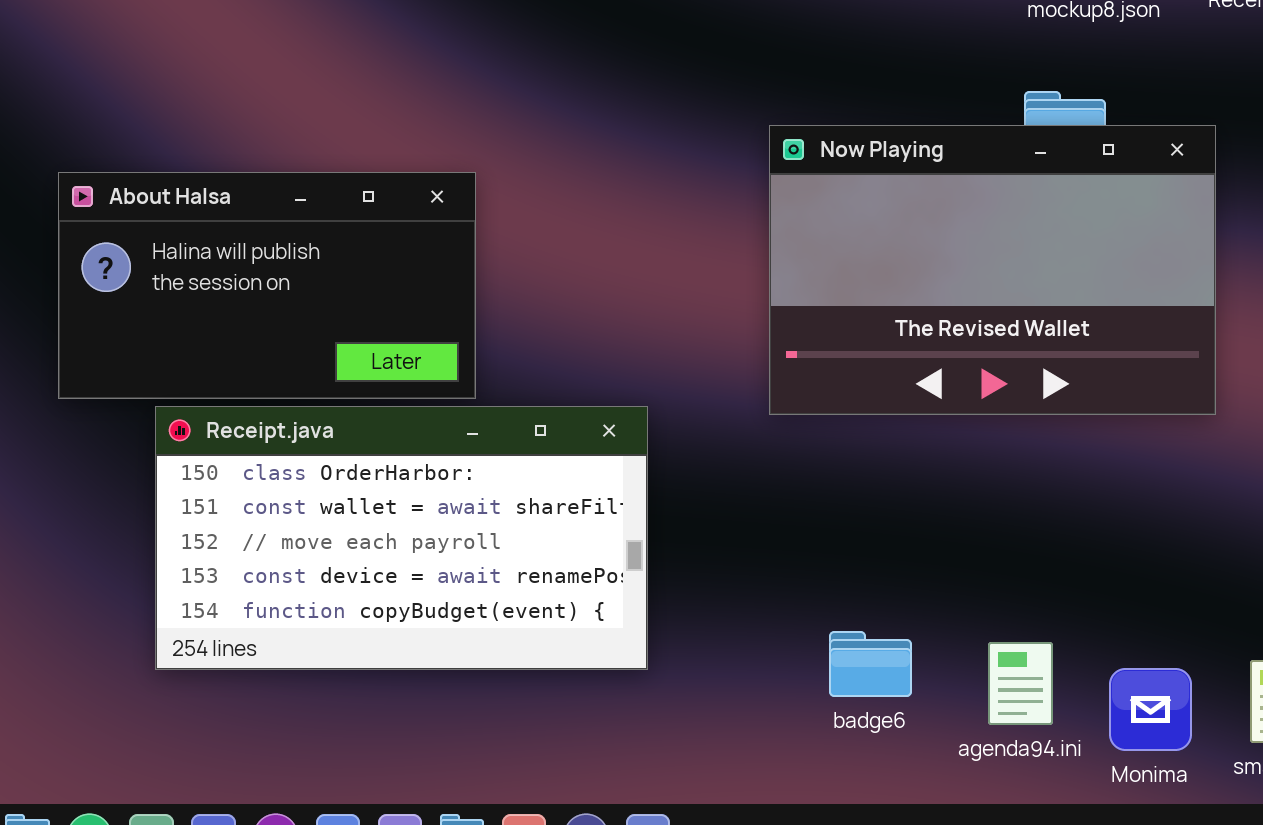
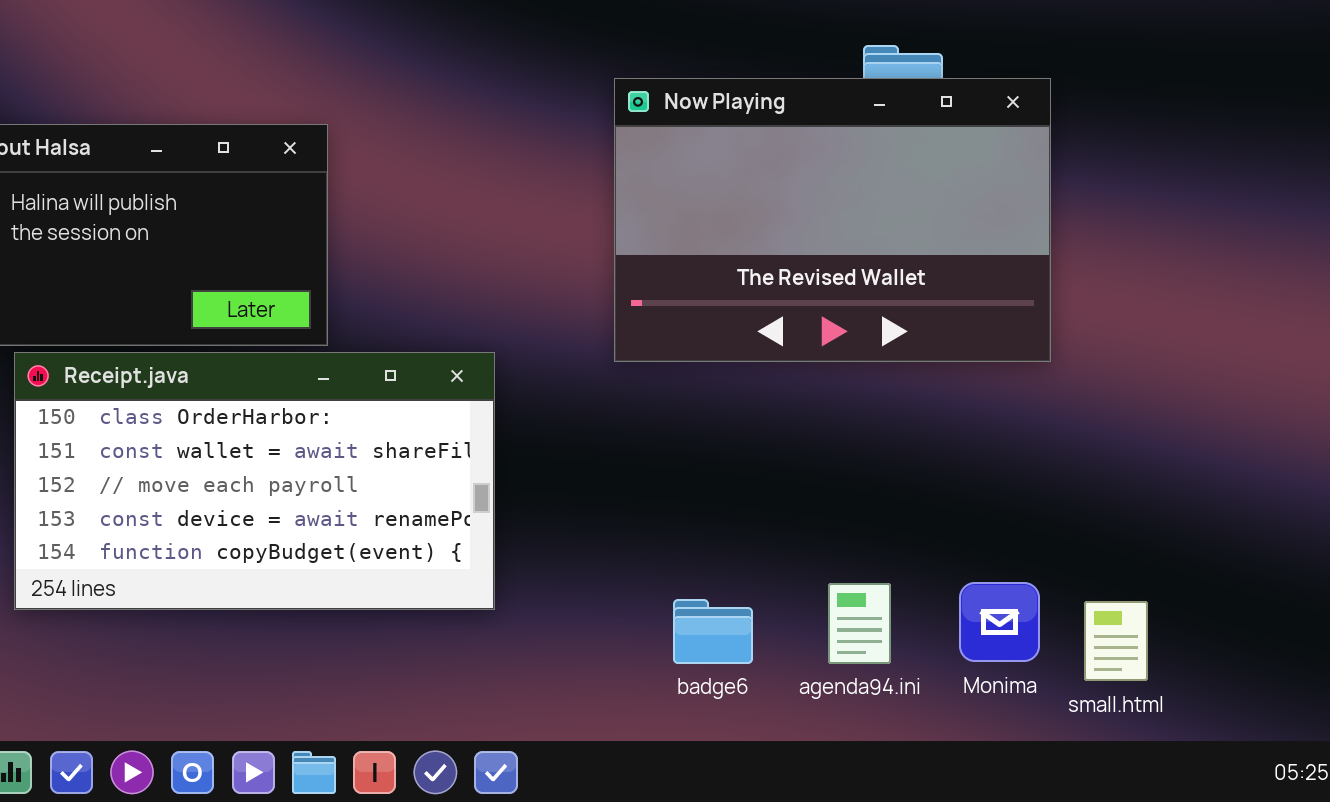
badge6: [829,631,912,697] -> [673,599,753,664], moved
Monima: [1109,668,1192,751] -> [959,582,1040,662], moved

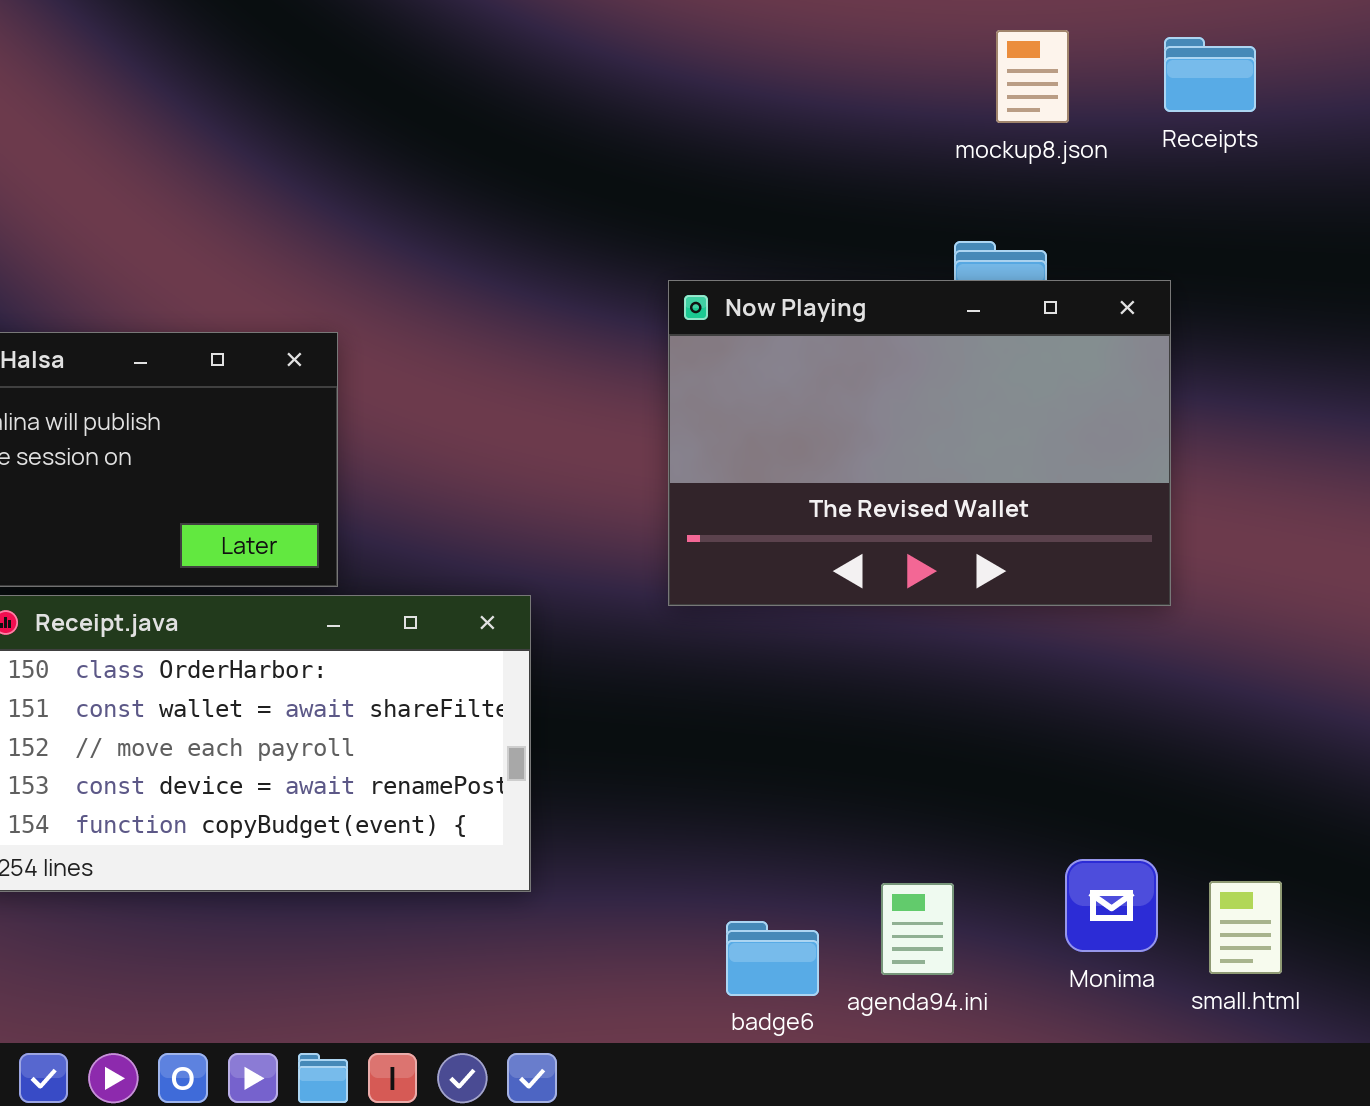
agenda94.ini: [828,583,891,664] -> [881,883,954,975], moved
badge6: [673,599,753,664] -> [726,921,819,996], moved

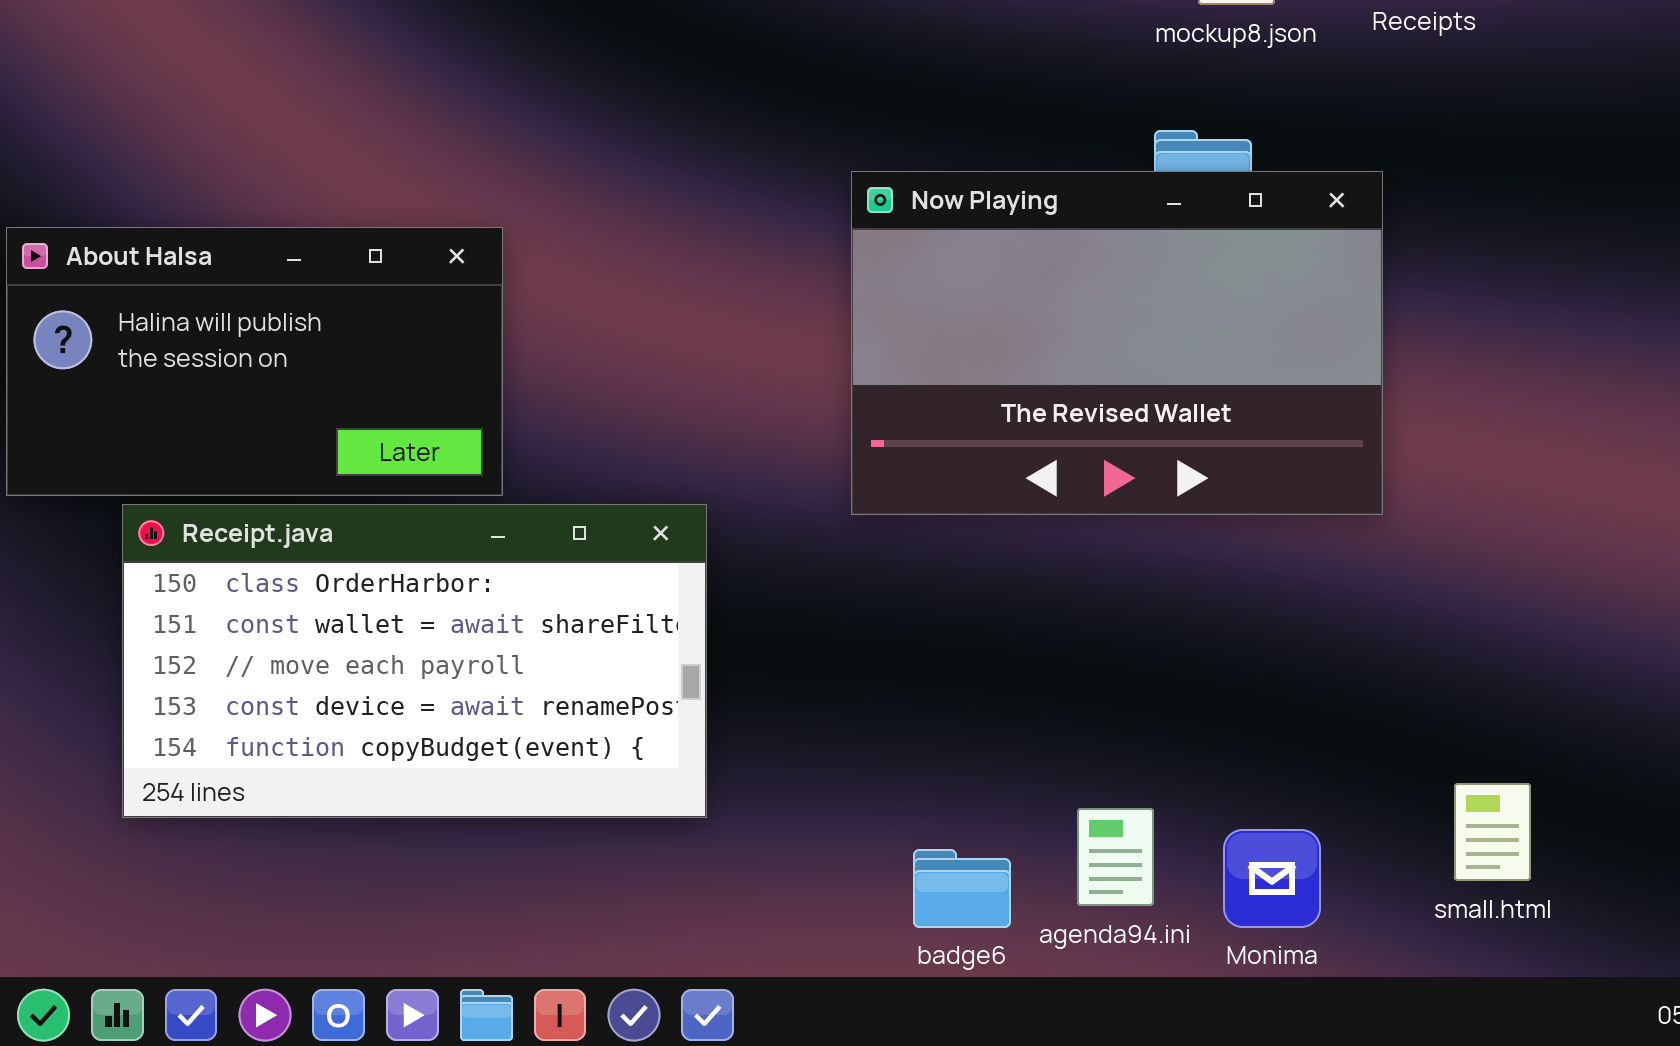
Monima: [1065,859,1158,952] -> [1223,829,1321,928], moved
small.html: [1209,881,1282,974] -> [1454,783,1531,881], moved

